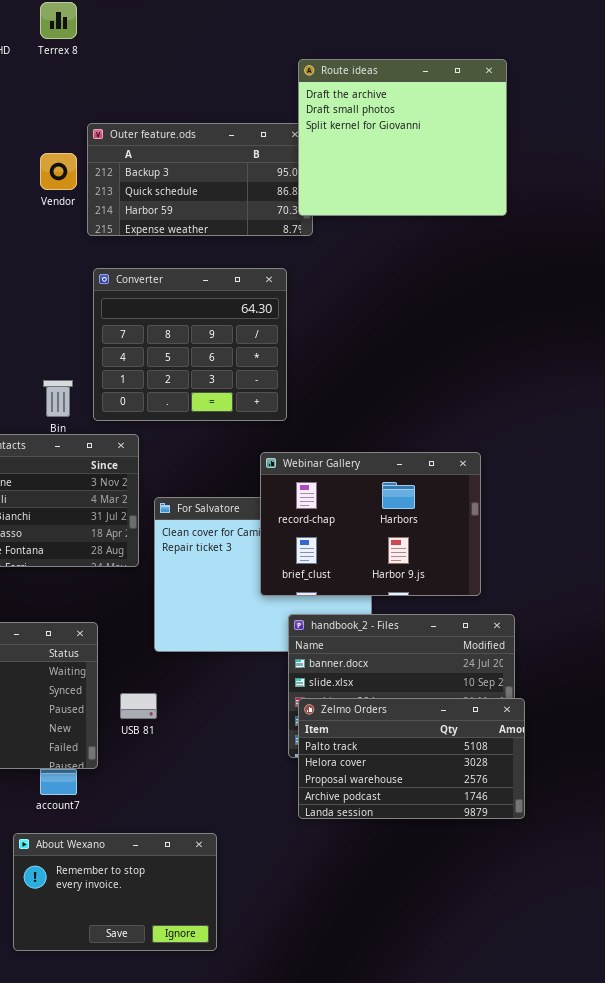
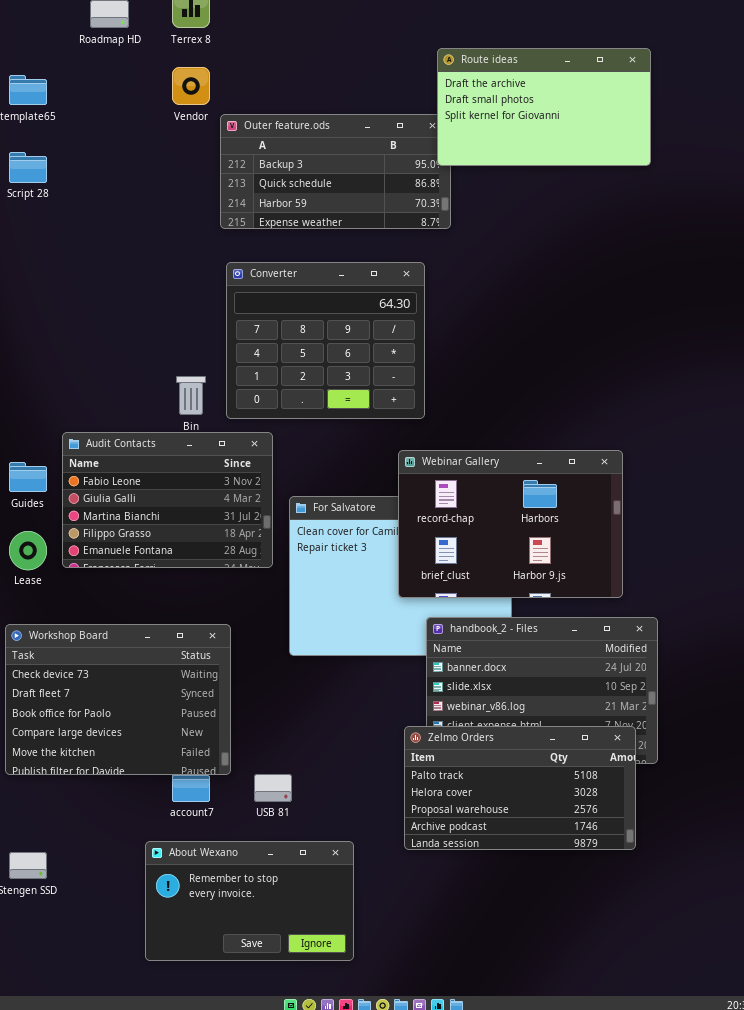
Route ideas: [298,59,507,216] -> [437,48,651,166], resized
Vendor: [40,153,77,190] -> [172,67,210,105], moved
USB 81: [120,693,157,719] -> [254,774,292,802], moved
Zelmo Orders: [298,698,525,819] -> [404,726,636,850], moved

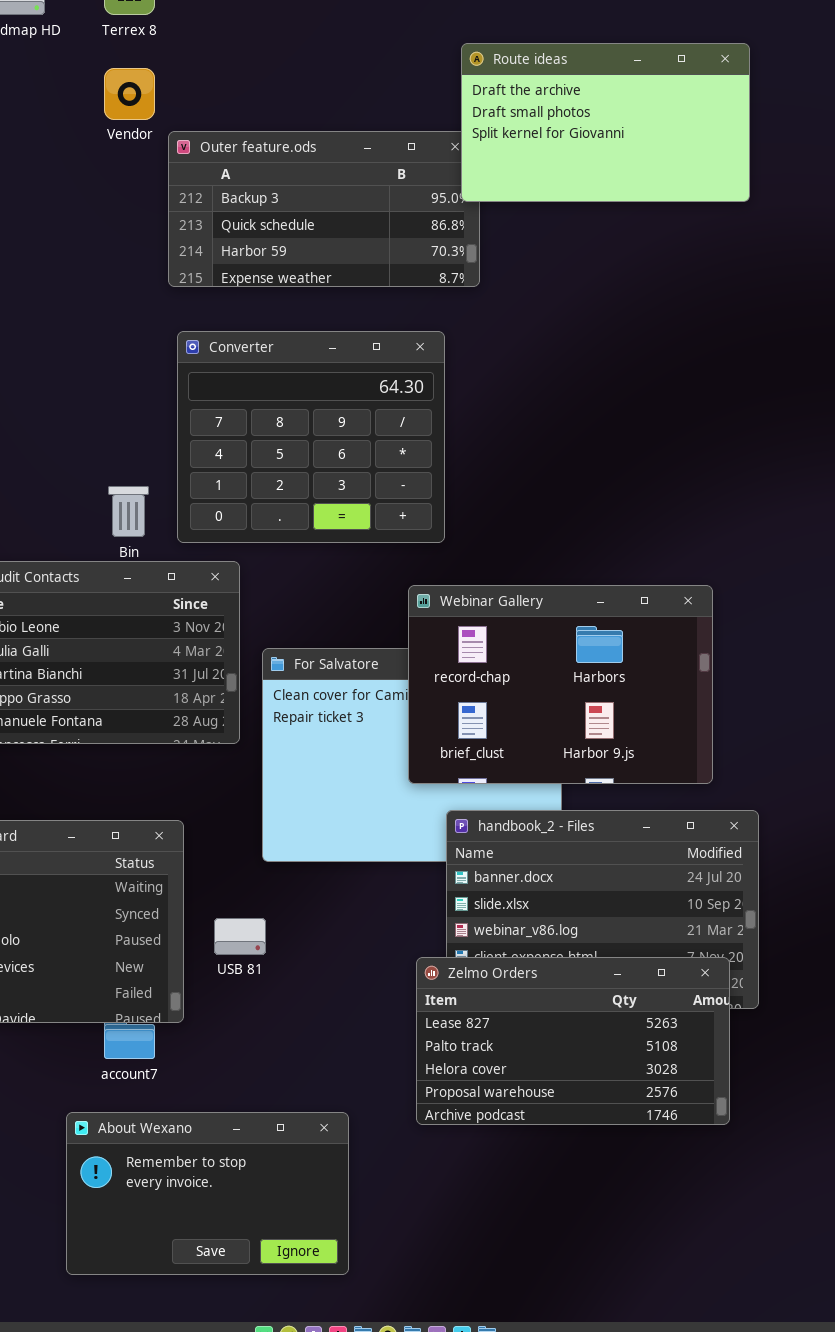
Zelmo Orders: [404,726,636,850] -> [416,957,730,1125], scrolled up 1 row
USB 81: [254,774,292,802] -> [214,918,266,955], moved

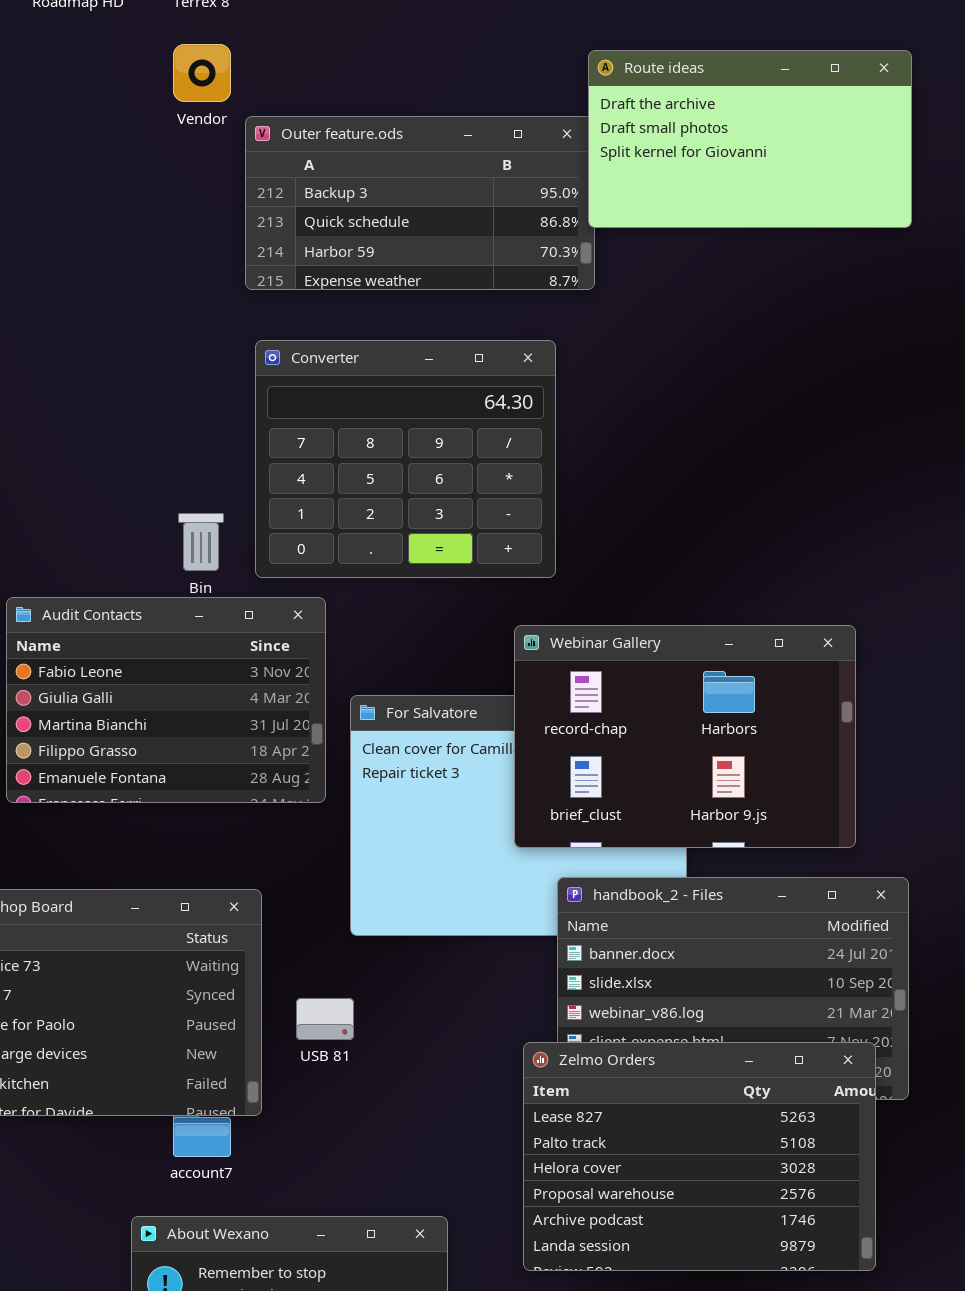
Route ideas: [461,43,750,202] -> [588,50,912,228], moved
Zelmo Orders: [416,957,730,1125] -> [523,1042,876,1271], resized

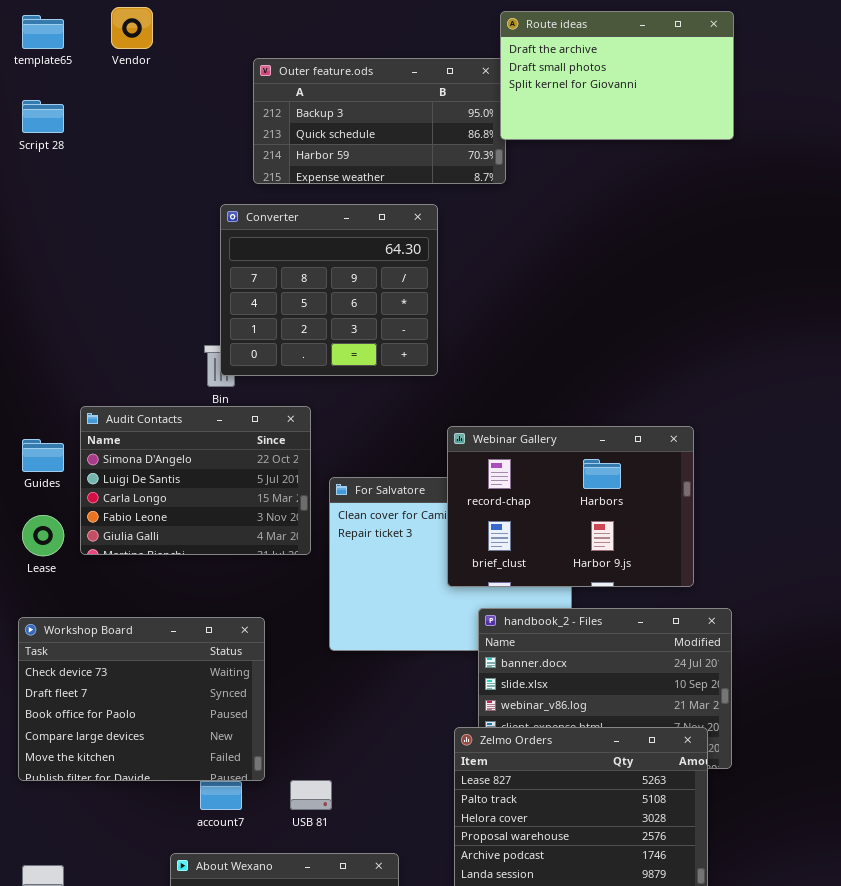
Vendor: [173,44,231,102] -> [111,7,153,49], moved
Converter: [255,340,556,578] -> [220,204,438,376], moved
Audit Contacts: [6,597,326,803] -> [80,406,311,555], scrolled up 3 rows
USB 81: [296,998,354,1040] -> [290,780,332,810], moved

